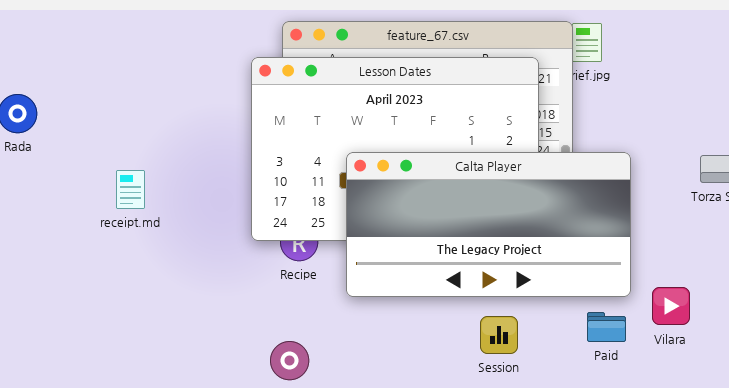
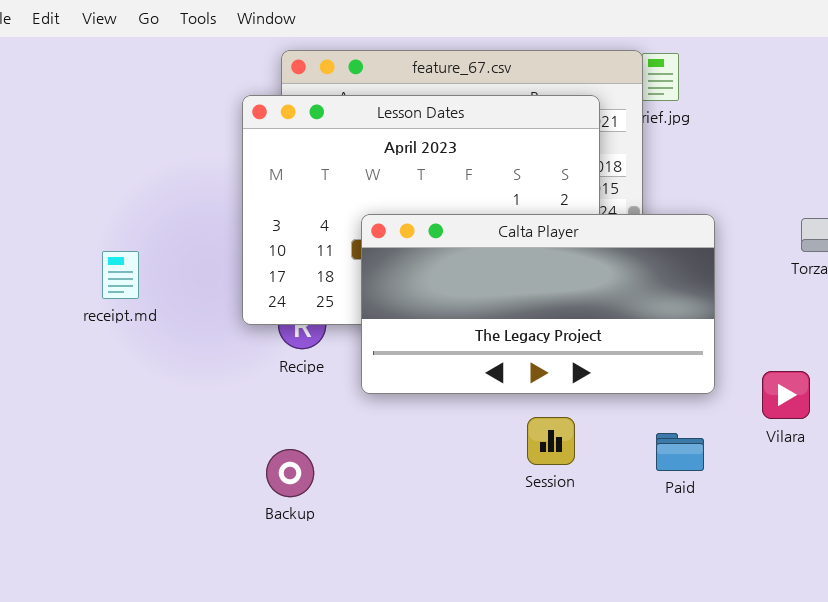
receipt.md: [116,170,145,209] -> [102,251,139,299], moved
Vilara: [652,287,690,325] -> [762,371,810,419], moved
Paid: [587,312,626,342] -> [656,433,704,471], moved

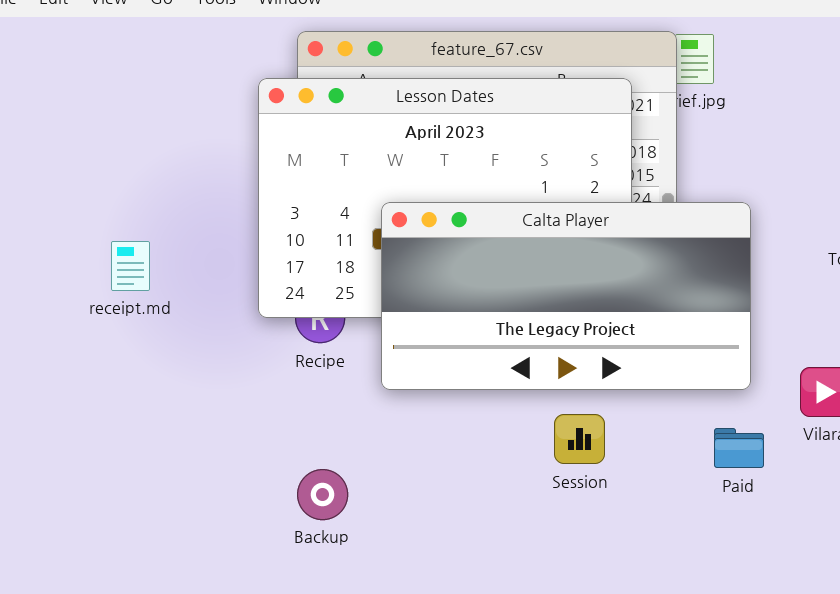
Paid: [656,433,704,471] -> [714,428,764,468], moved
Backup: [266,449,314,497] -> [297,469,348,520], moved

